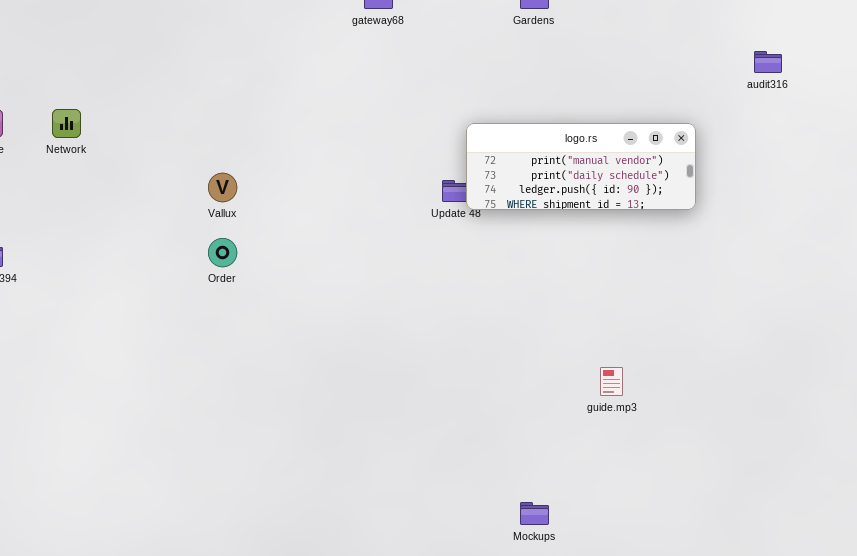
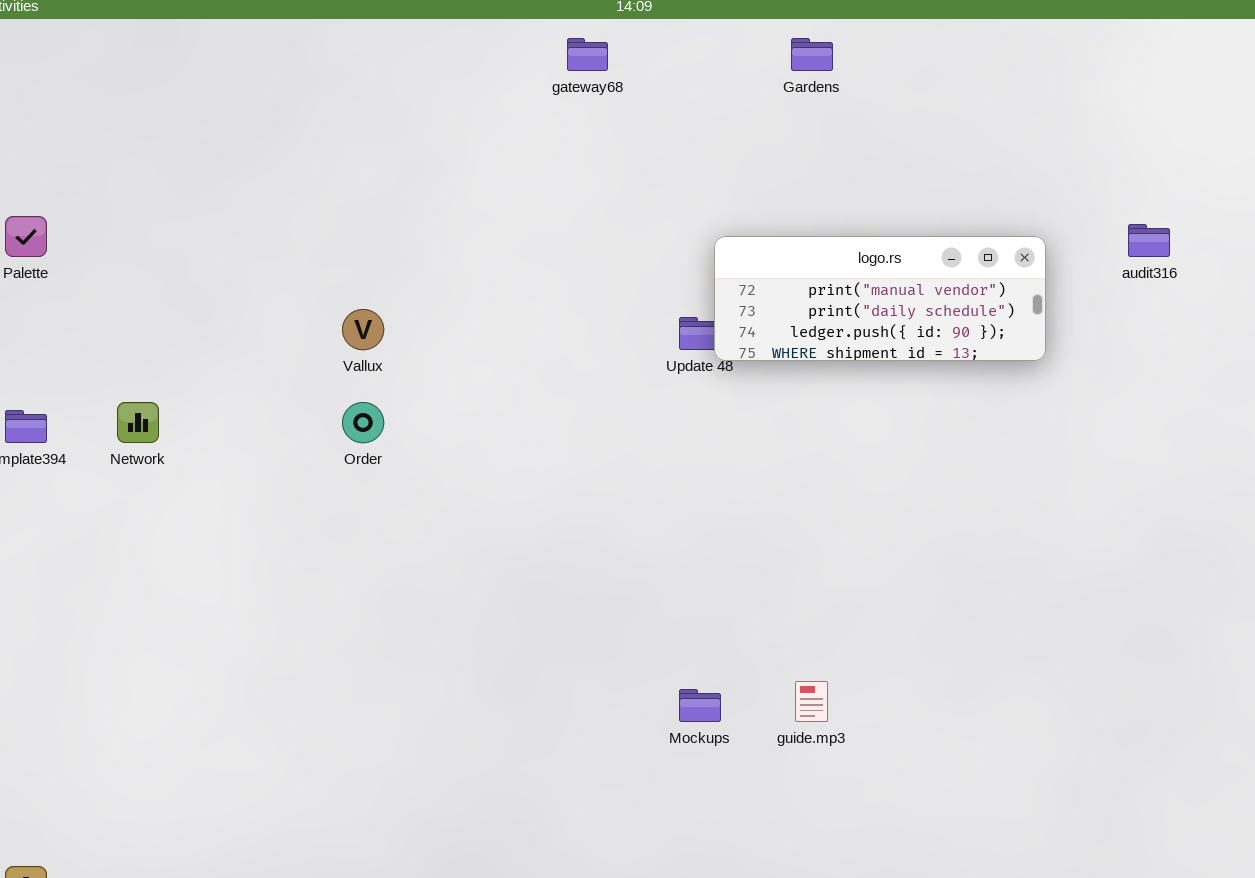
audit316: [754,51,782,73] -> [1128,224,1170,257], moved
Network: [52,109,81,138] -> [117,402,159,443], moved
guide.mp3: [600,367,623,396] -> [795,681,828,722], moved
Mockups: [520,502,549,525] -> [679,689,721,722], moved

